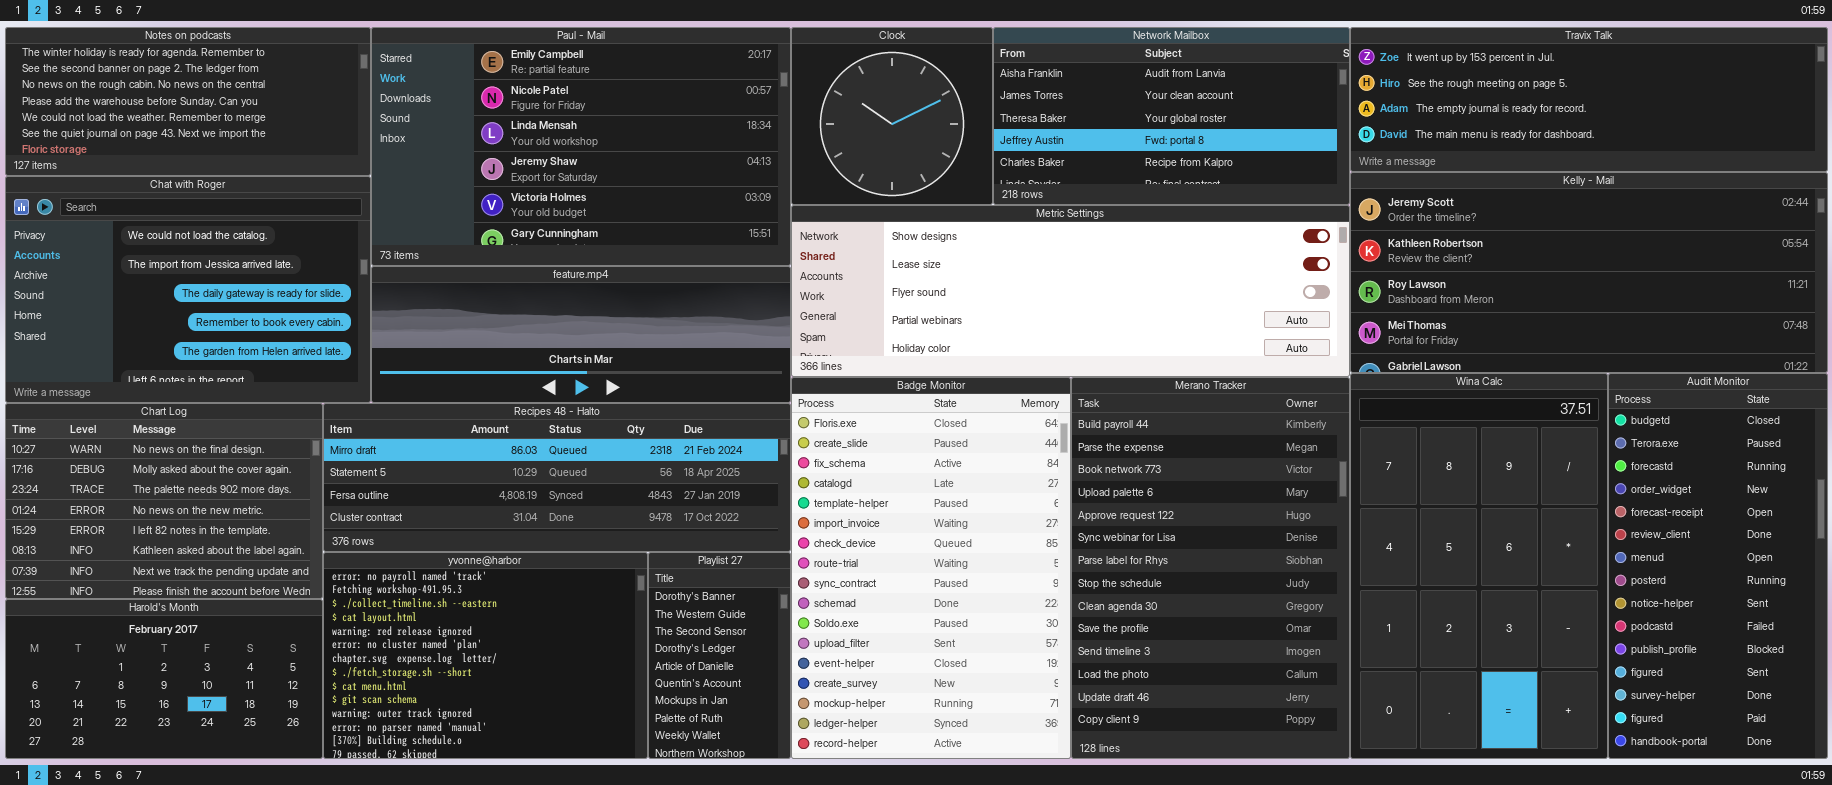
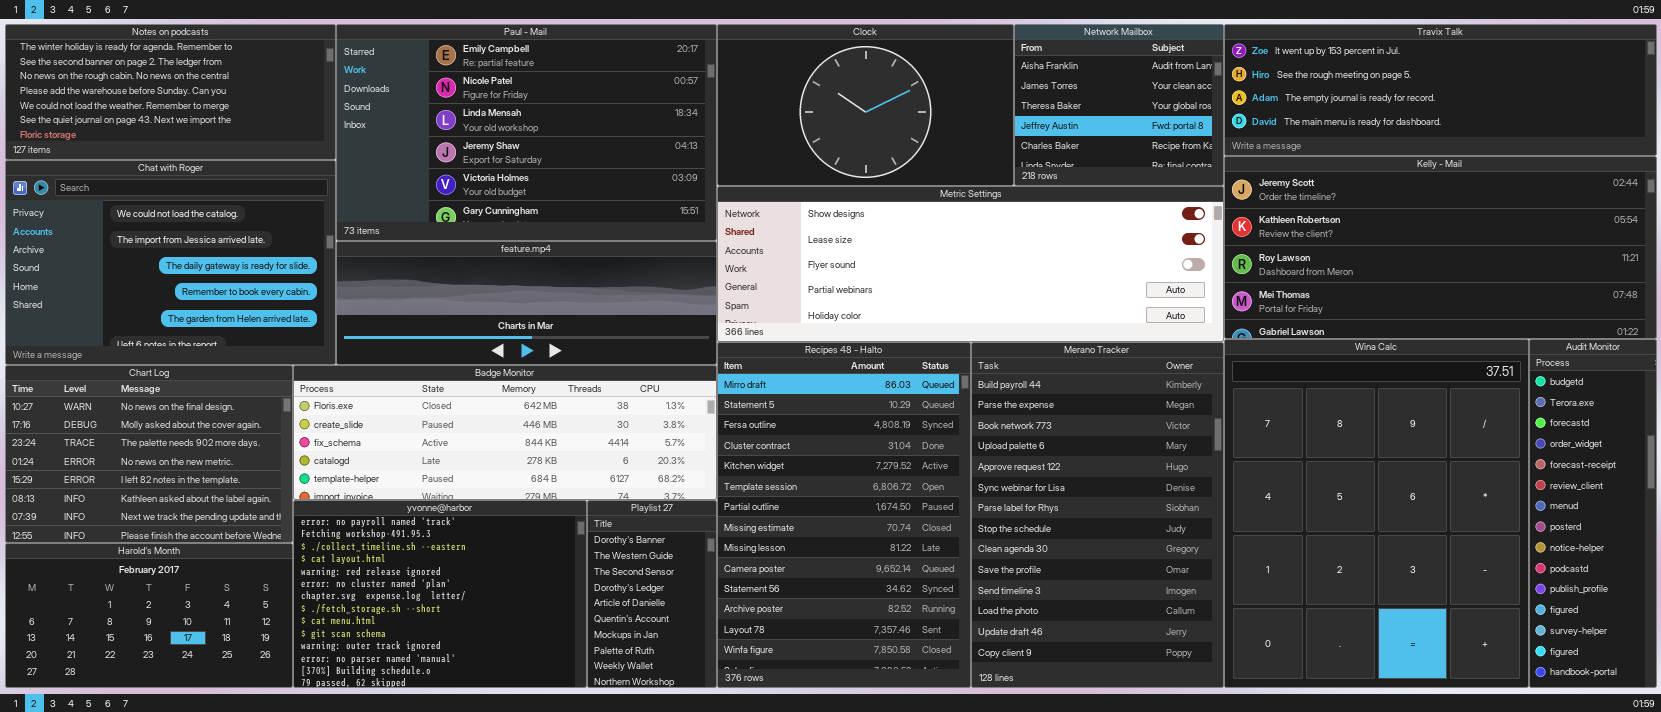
Clock: [791,27,993,205] -> [717,24,1014,186], resized
Network Mailbox: [993,27,1350,205] -> [1014,24,1224,186], resized
Wina Calc: [1350,373,1608,759] -> [1224,339,1529,688], resized
Audit Monitor: [1608,373,1828,759] -> [1529,339,1657,688], resized
Badge Monitor: [791,377,1071,759] -> [293,365,717,500], moved, resized
Recipes 48 - Halto: [323,403,791,552] -> [717,342,971,688], moved, resized

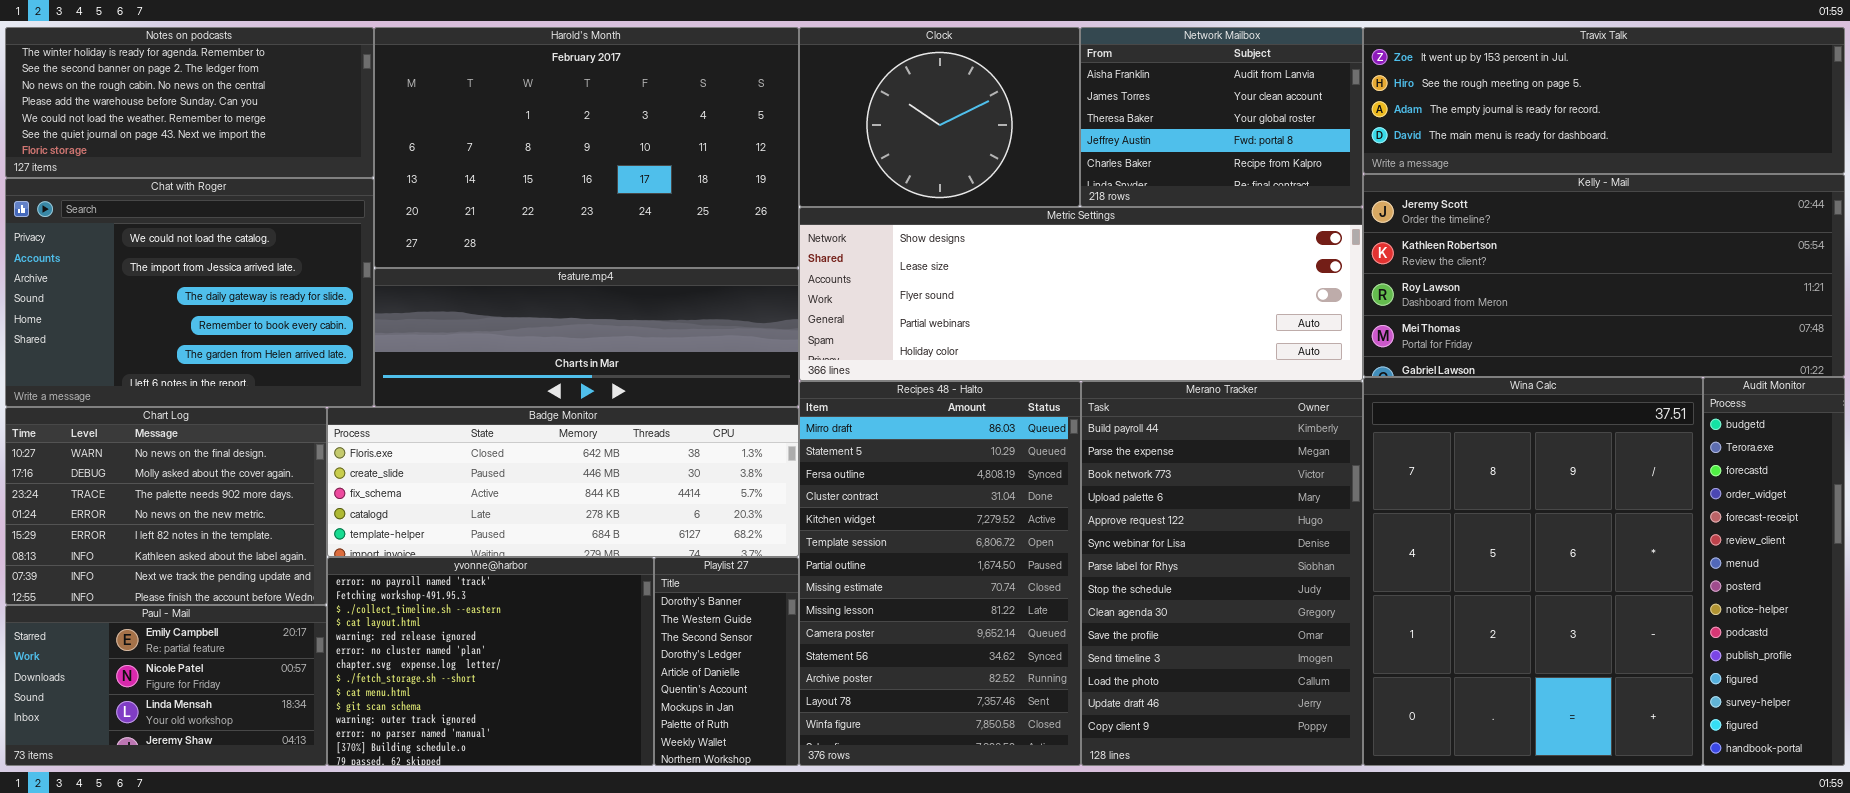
Paul - Mail: [336,24,717,241] -> [5,605,327,766], moved, resized
Clock: [717,24,1014,186] -> [799,27,1080,207], resized
Network Mailbox: [1014,24,1224,186] -> [1080,27,1363,207], resized
Harold's Month: [5,543,293,688] -> [374,27,799,268], moved, resized

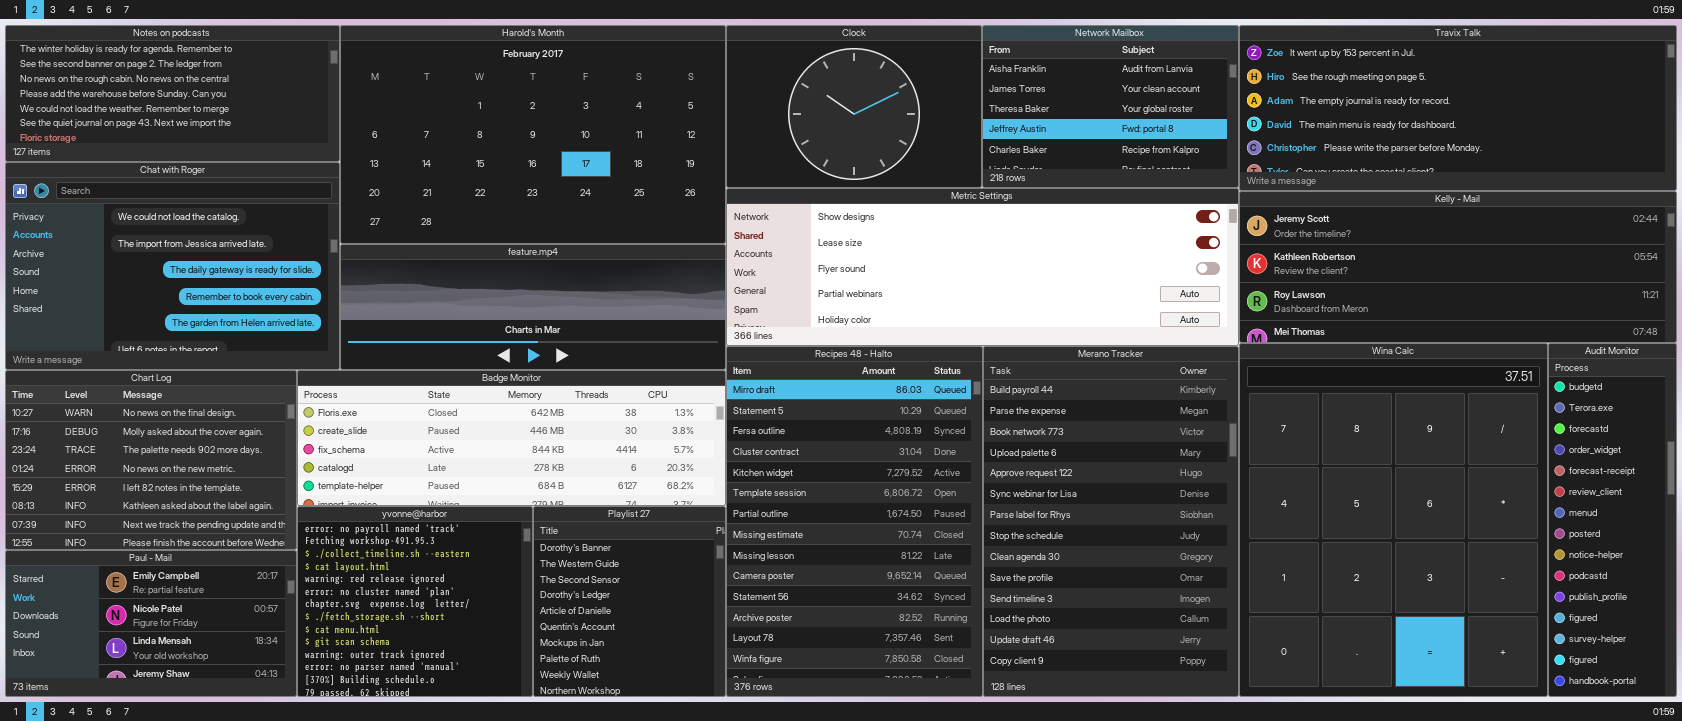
Travix Talk: [1363,27,1845,174] -> [1239,25,1677,191], resized
Kelly - Mail: [1363,174,1845,377] -> [1239,191,1677,343], resized
yvonne@harbor: [327,557,654,766] -> [297,506,533,697], resized
Playlist 27: [654,557,799,766] -> [533,506,726,697], resized

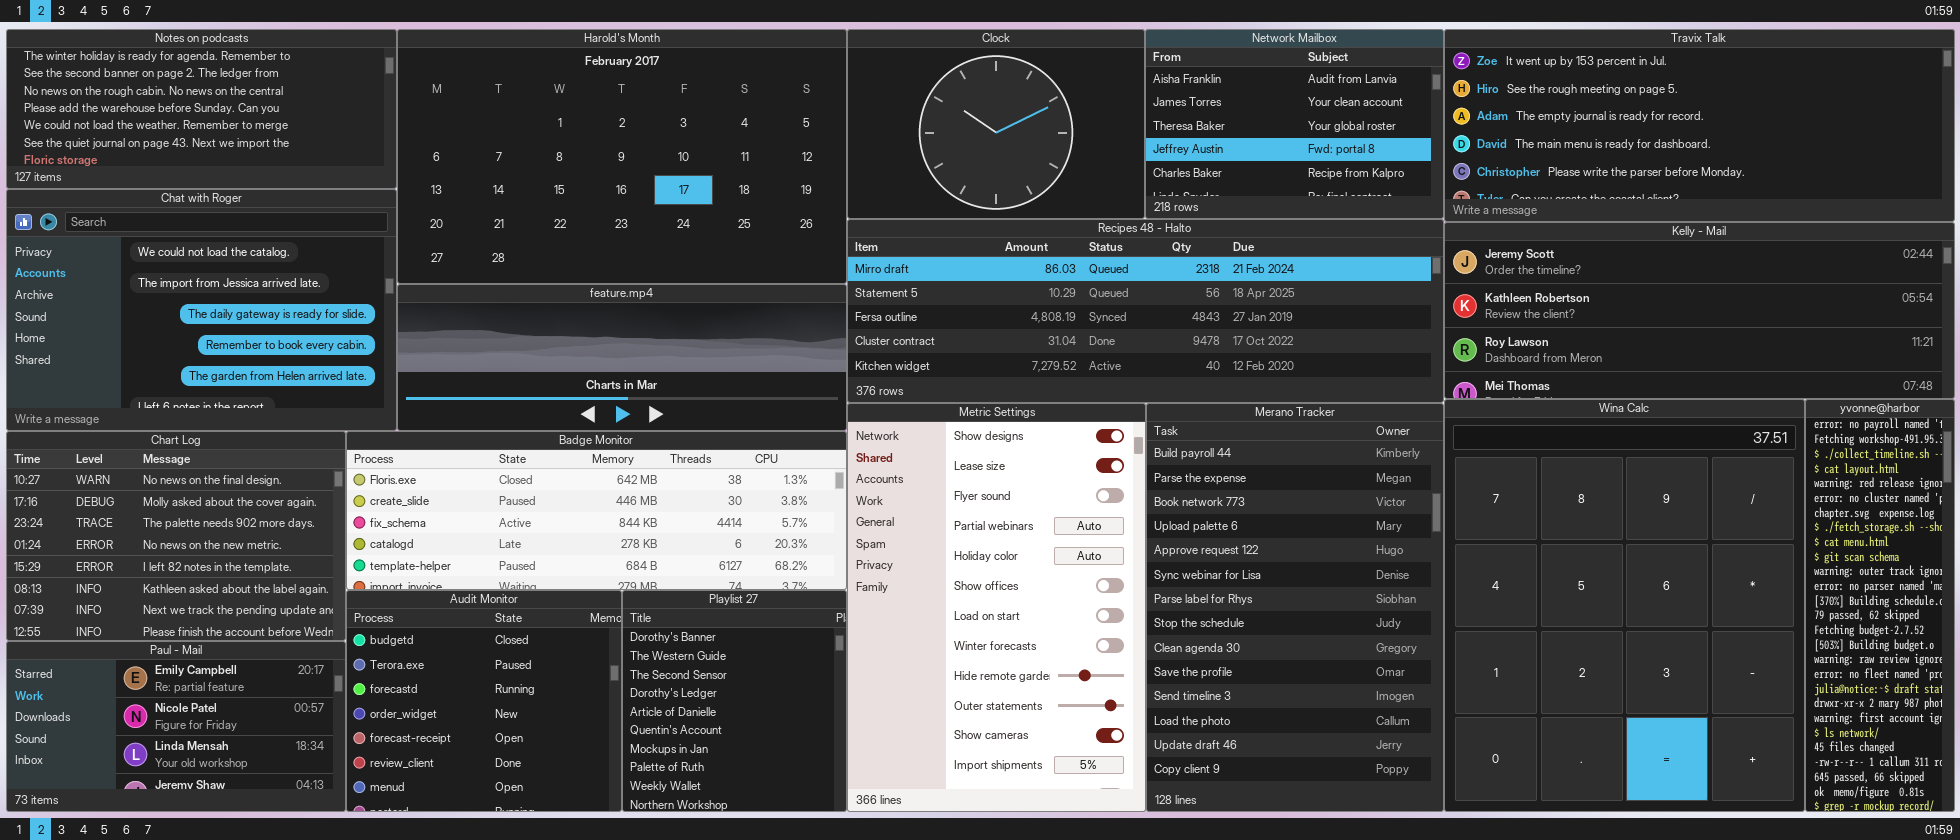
Metric Settings: [726,188,1239,346] -> [847,403,1146,812], moved, resized
Audit Monitor: [1548,343,1677,697] -> [346,590,622,812], moved, resized
Recipes 48 - Halto: [726,346,983,697] -> [847,219,1444,403], moved, resized
yvonne@harbor: [297,506,533,697] -> [1805,399,1955,812], moved, resized

